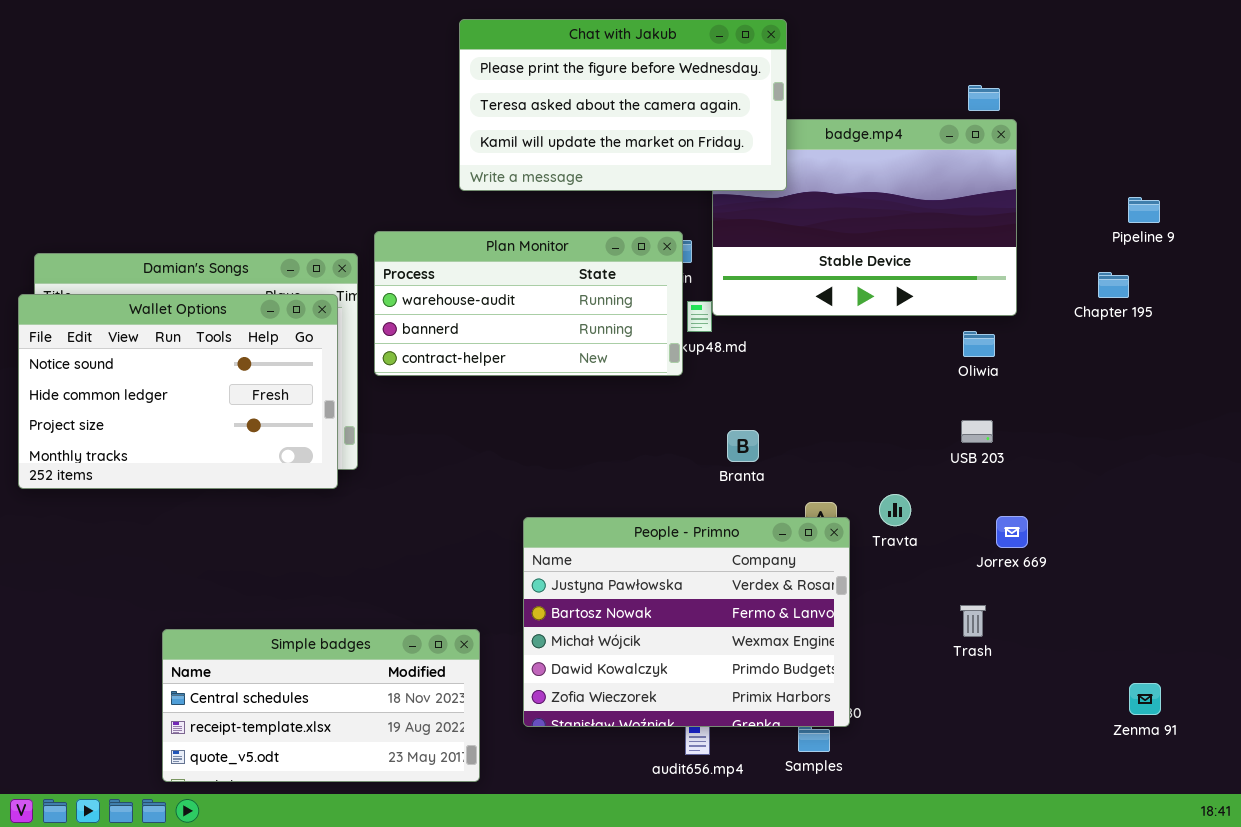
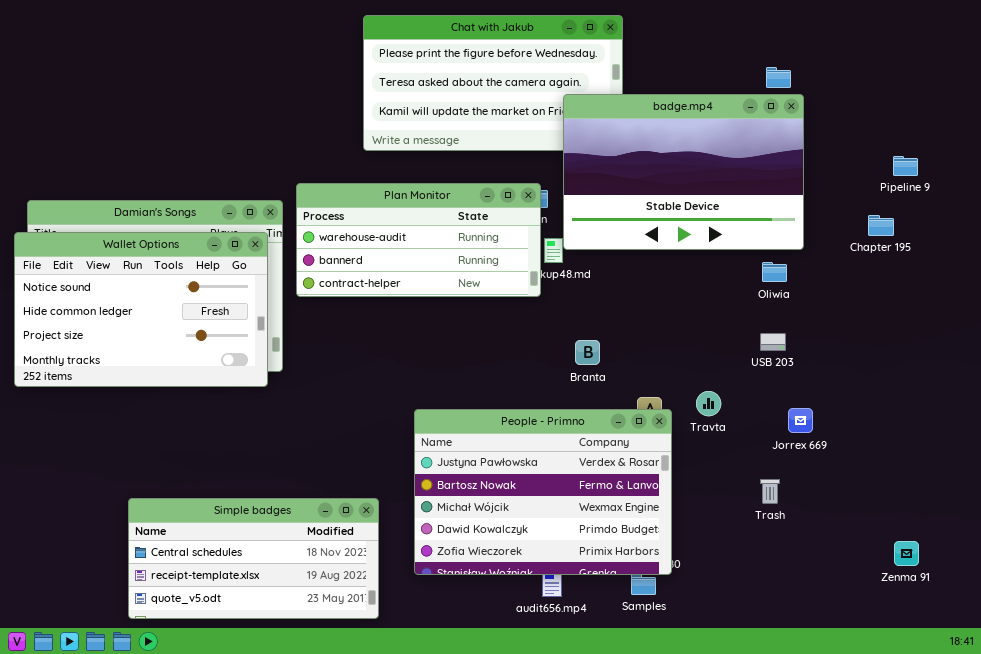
badge.mp4: [712,119,1017,316] -> [563,94,804,250], raised

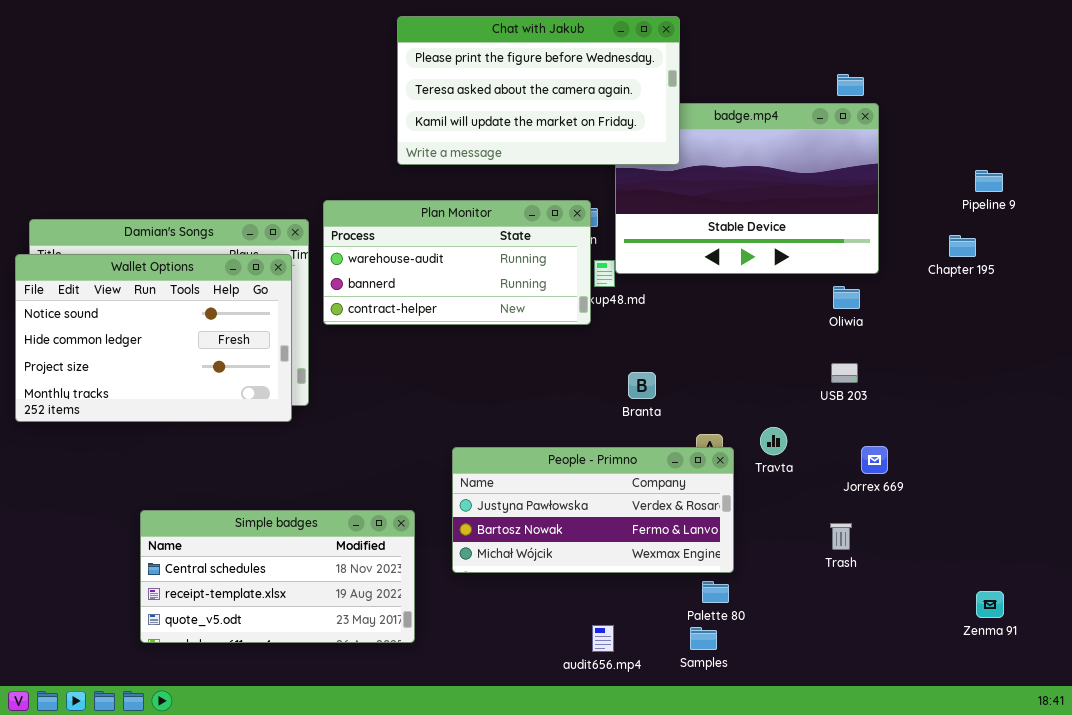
Chat with Jakub: [363,15,623,151] -> [397,16,680,165], raised
People - Primno: [414,409,672,575] -> [452,447,734,573], resized
Simple badges: [128,498,379,619] -> [140,510,415,643], moved

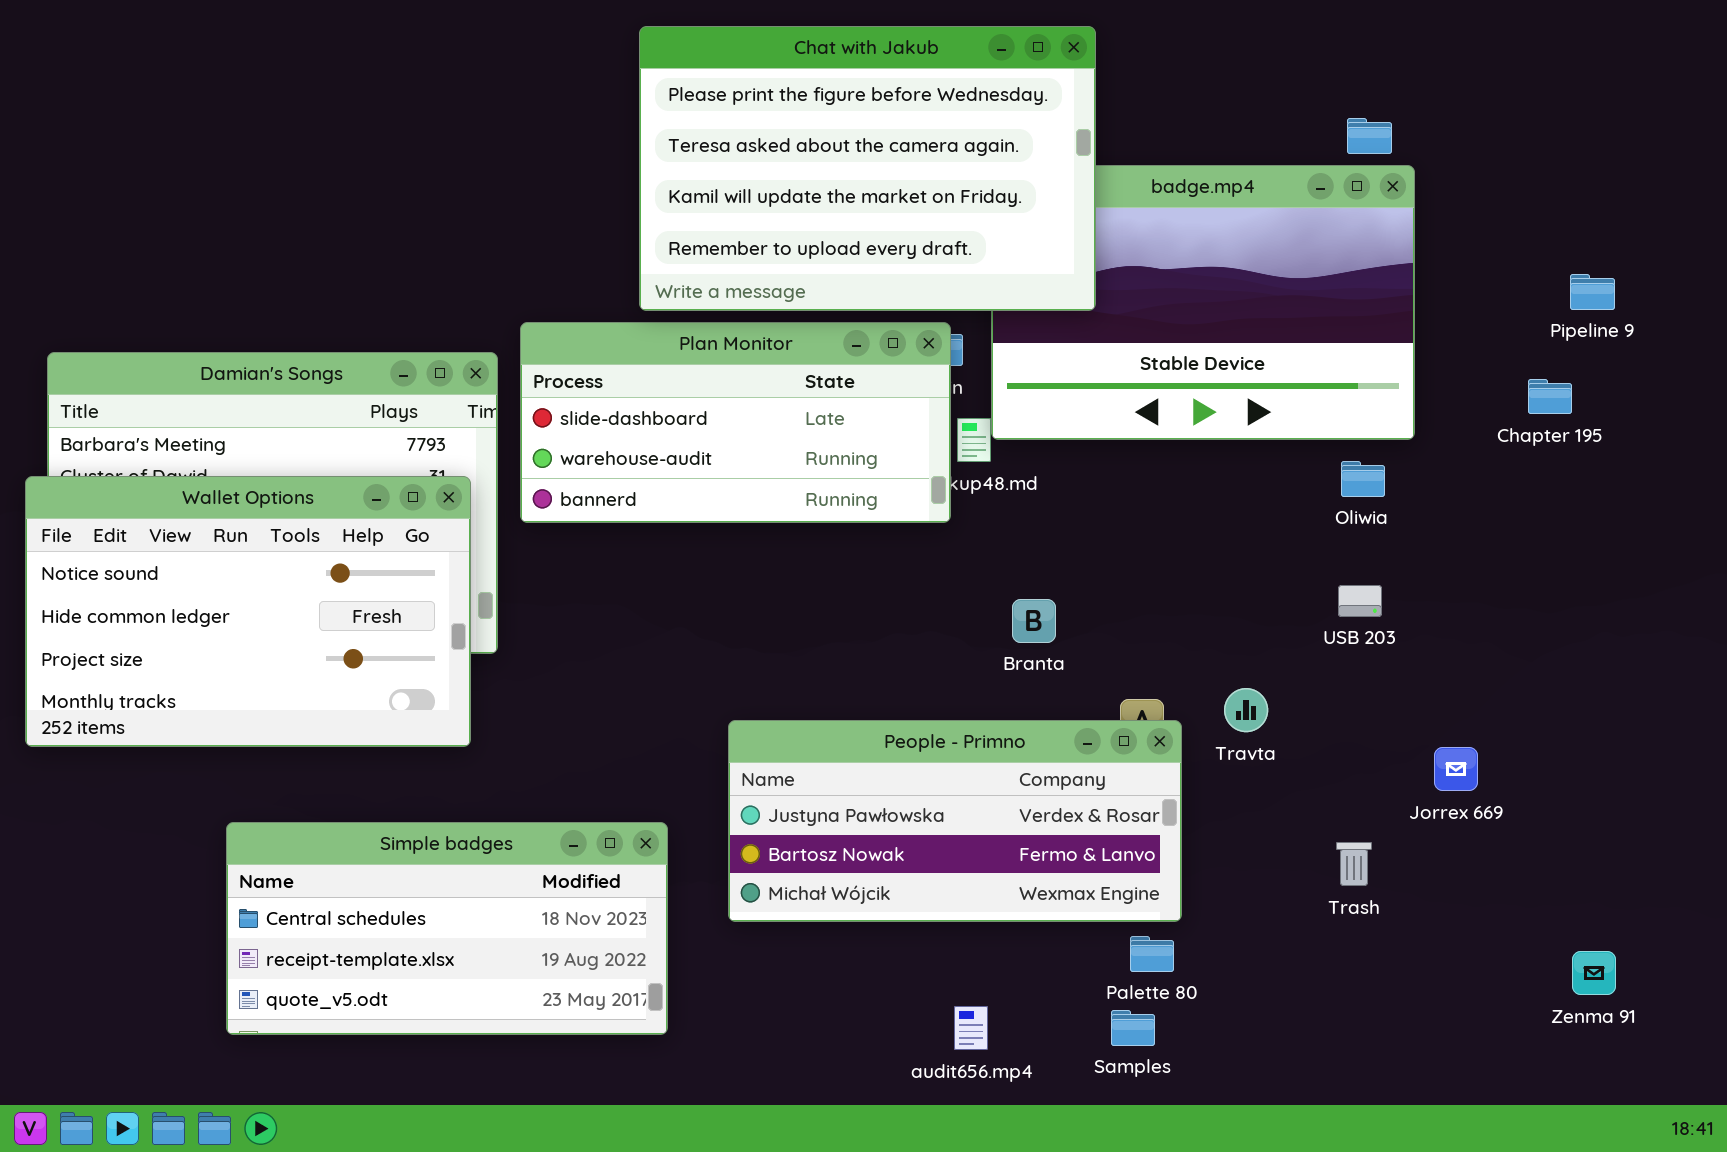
Chat with Jakub: [397,16,680,165] -> [639,26,1096,311], resized
Plan Monitor: [323,200,591,325] -> [520,322,951,523], scrolled up 1 row
Wallet Options: [15,254,292,422] -> [25,476,471,747], moved
Jorrex 669: [861,446,888,474] -> [1434,747,1478,791], moved

